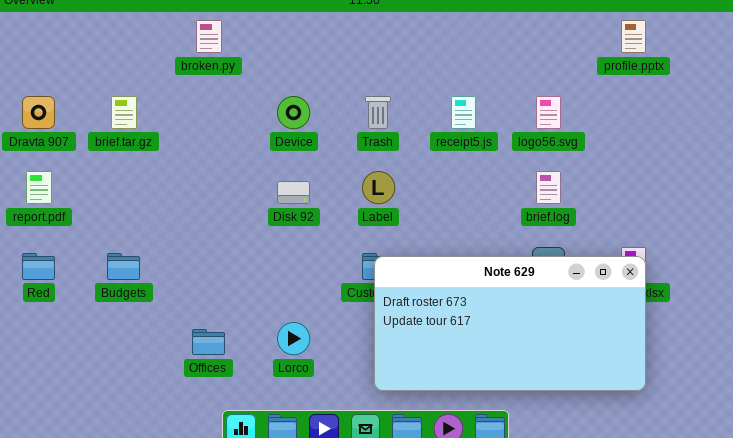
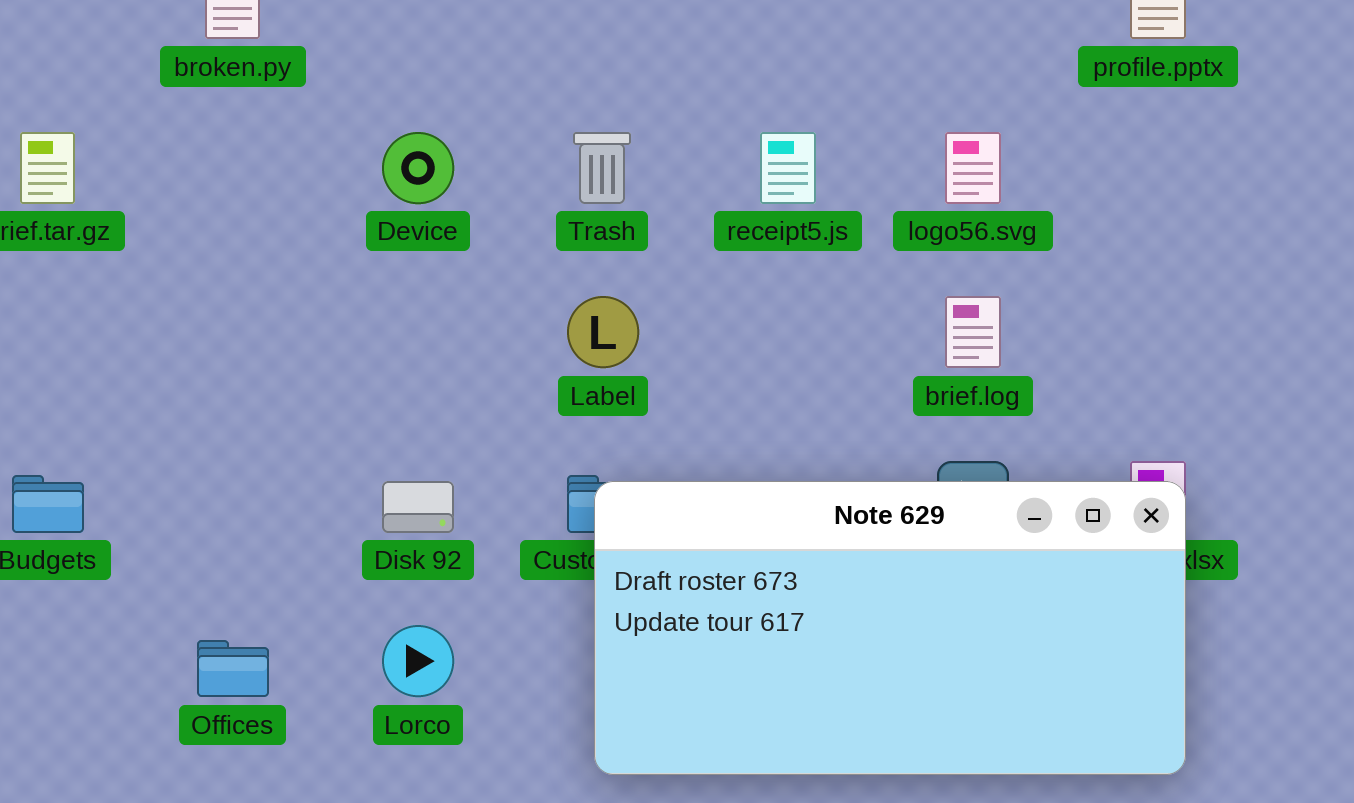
Disk 92: [277,181,310,204] -> [382,481,454,533], moved

